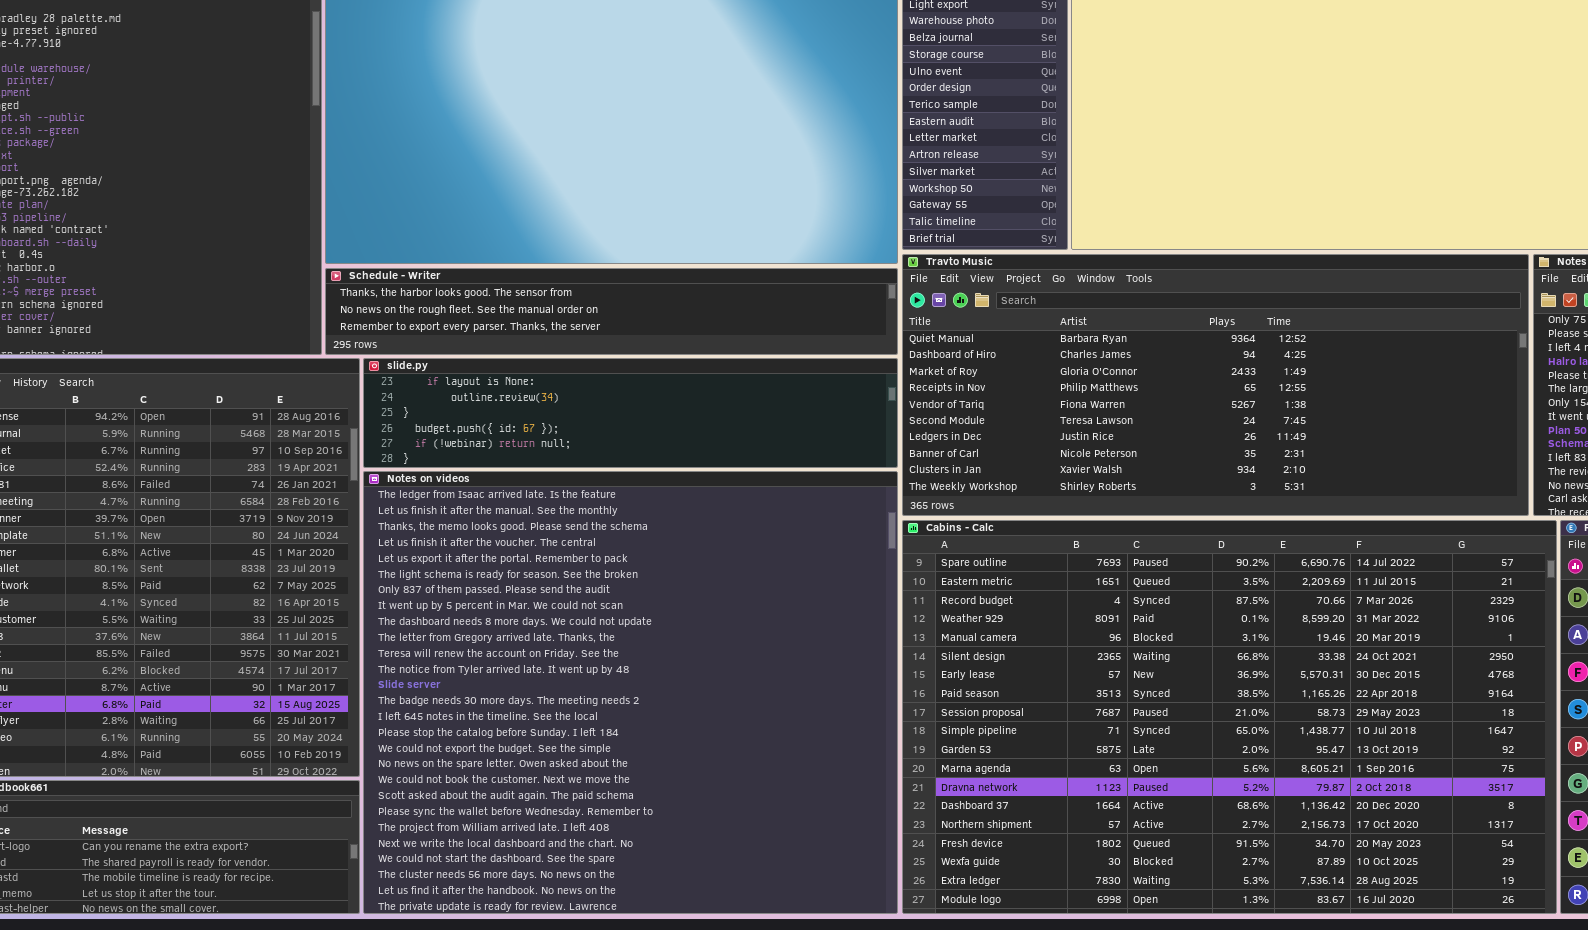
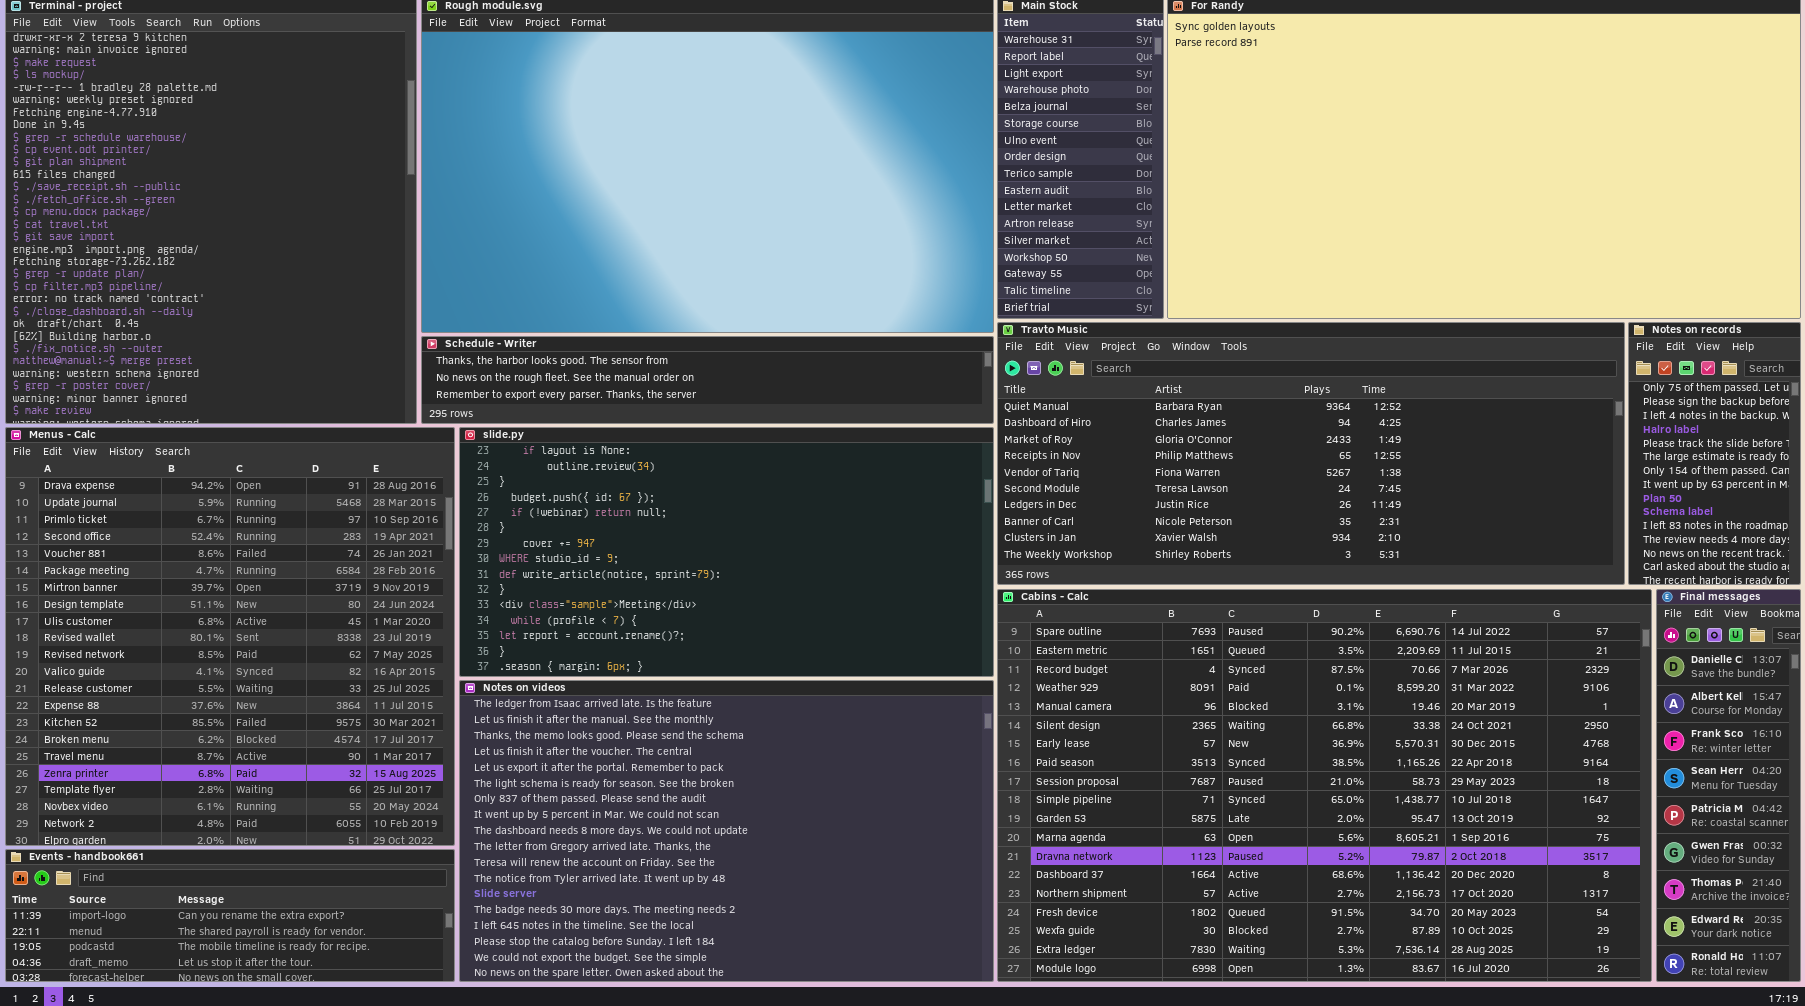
slide.py: [363,358,898,468] -> [459,427,994,677], resized
Notes on videos: [363,471,898,914] -> [459,680,994,982], resized

